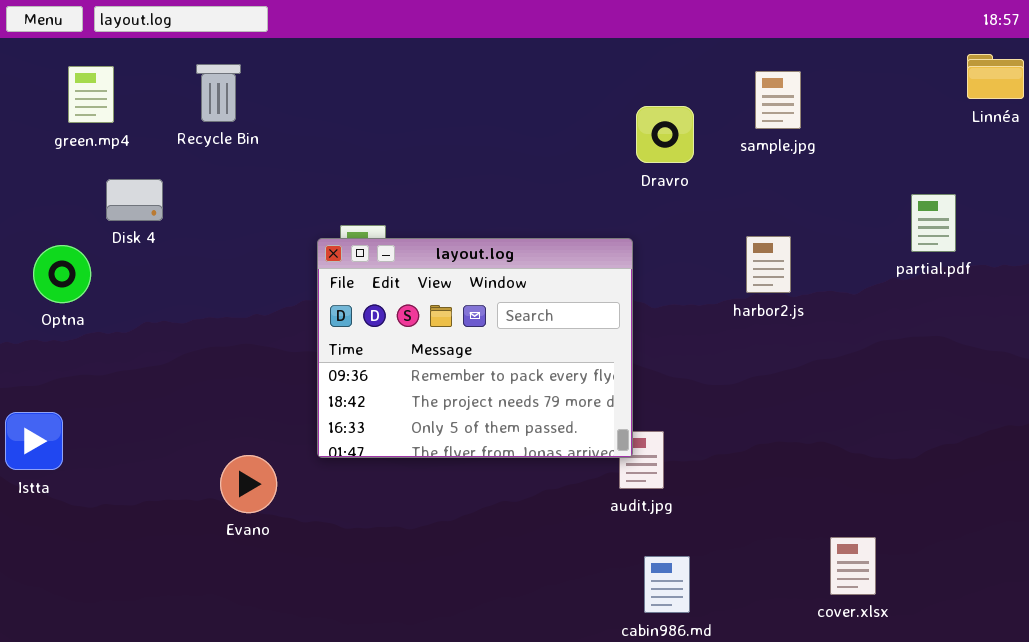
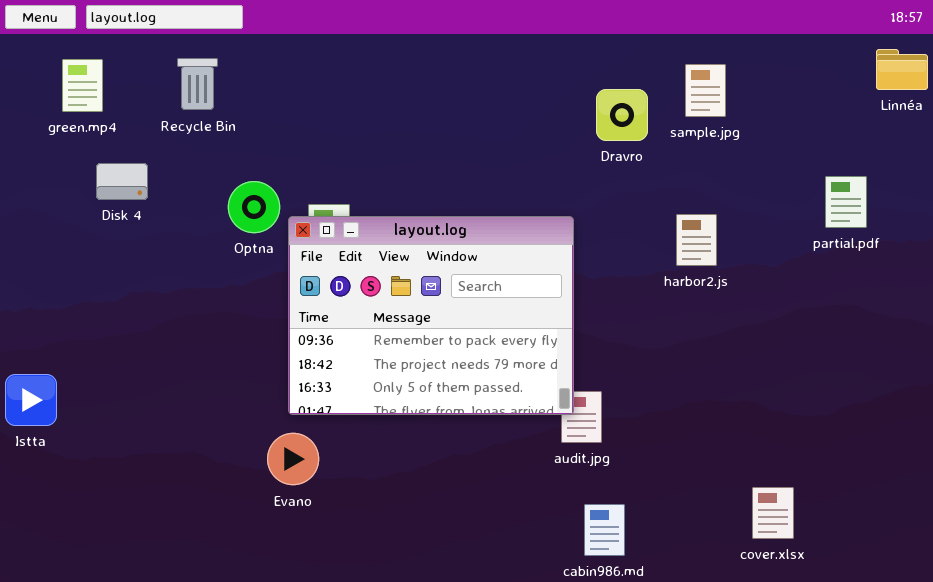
Dravro: [636,106,694,163] -> [596,89,648,141], moved
Optna: [33,245,91,303] -> [228,181,280,233], moved
Evano: [220,455,277,513] -> [267,433,319,485], moved

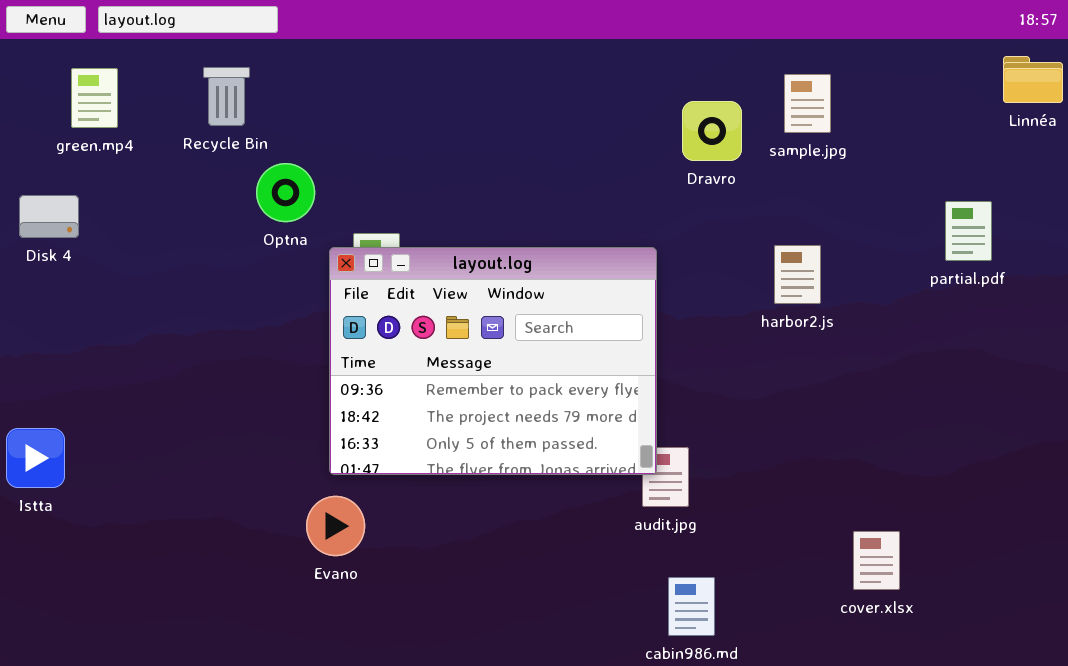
Disk 4: [96,163,148,200] -> [19,195,79,238], moved
Optna: [228,181,280,233] -> [256,163,315,222], moved
cover.xlsx: [752,487,794,539] -> [853,531,900,590], moved

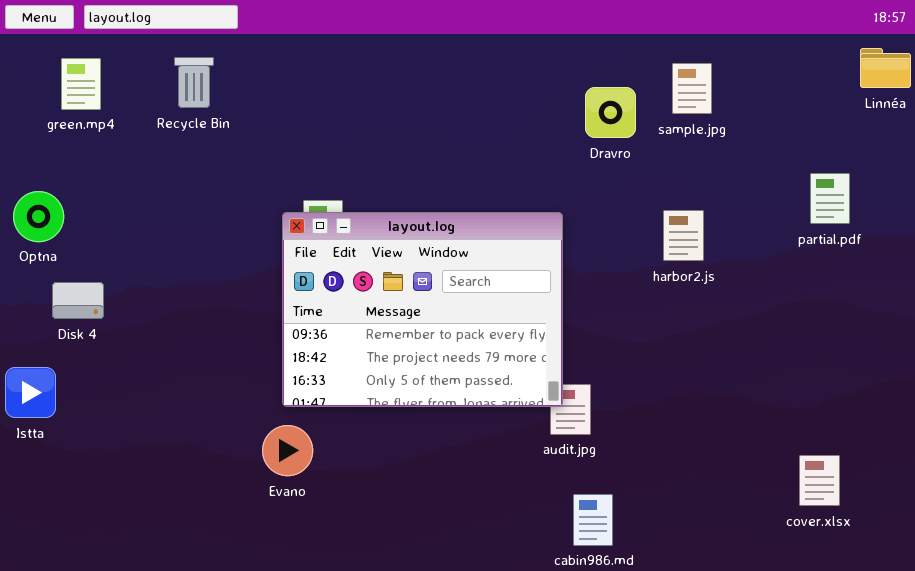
Optna: [256,163,315,222] -> [13,191,64,242], moved
Disk 4: [19,195,79,238] -> [52,282,104,319], moved
cover.xlsx: [853,531,900,590] -> [799,455,840,506], moved

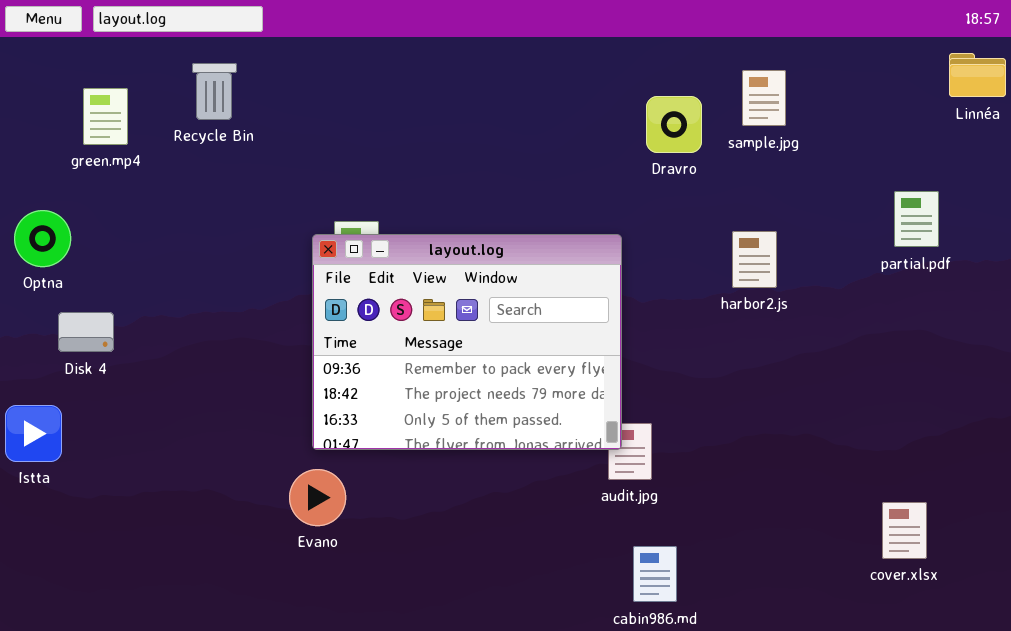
green.mp4: [61,58,101,110] -> [83,88,128,145], moved

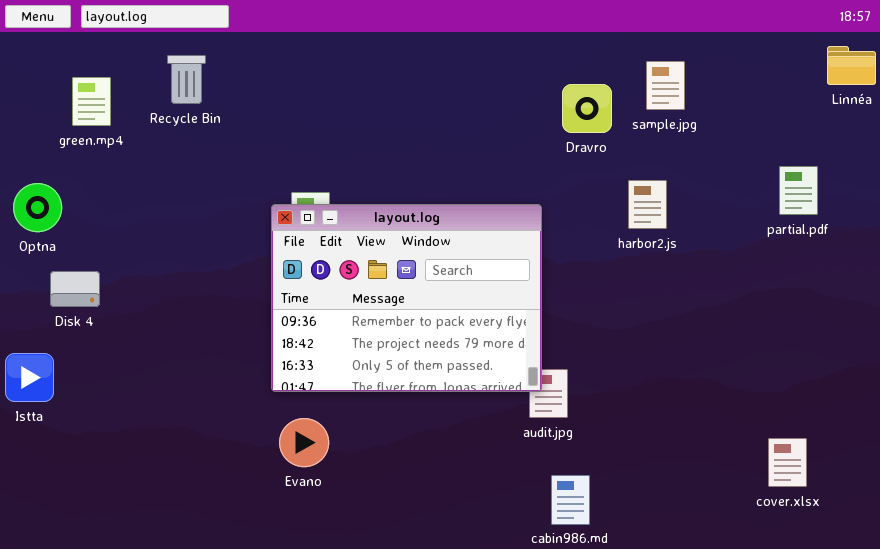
harbor2.js: [732,231,777,288] -> [628,180,667,229], moved
Evano: [289,469,346,526] -> [279,418,329,467], moved

